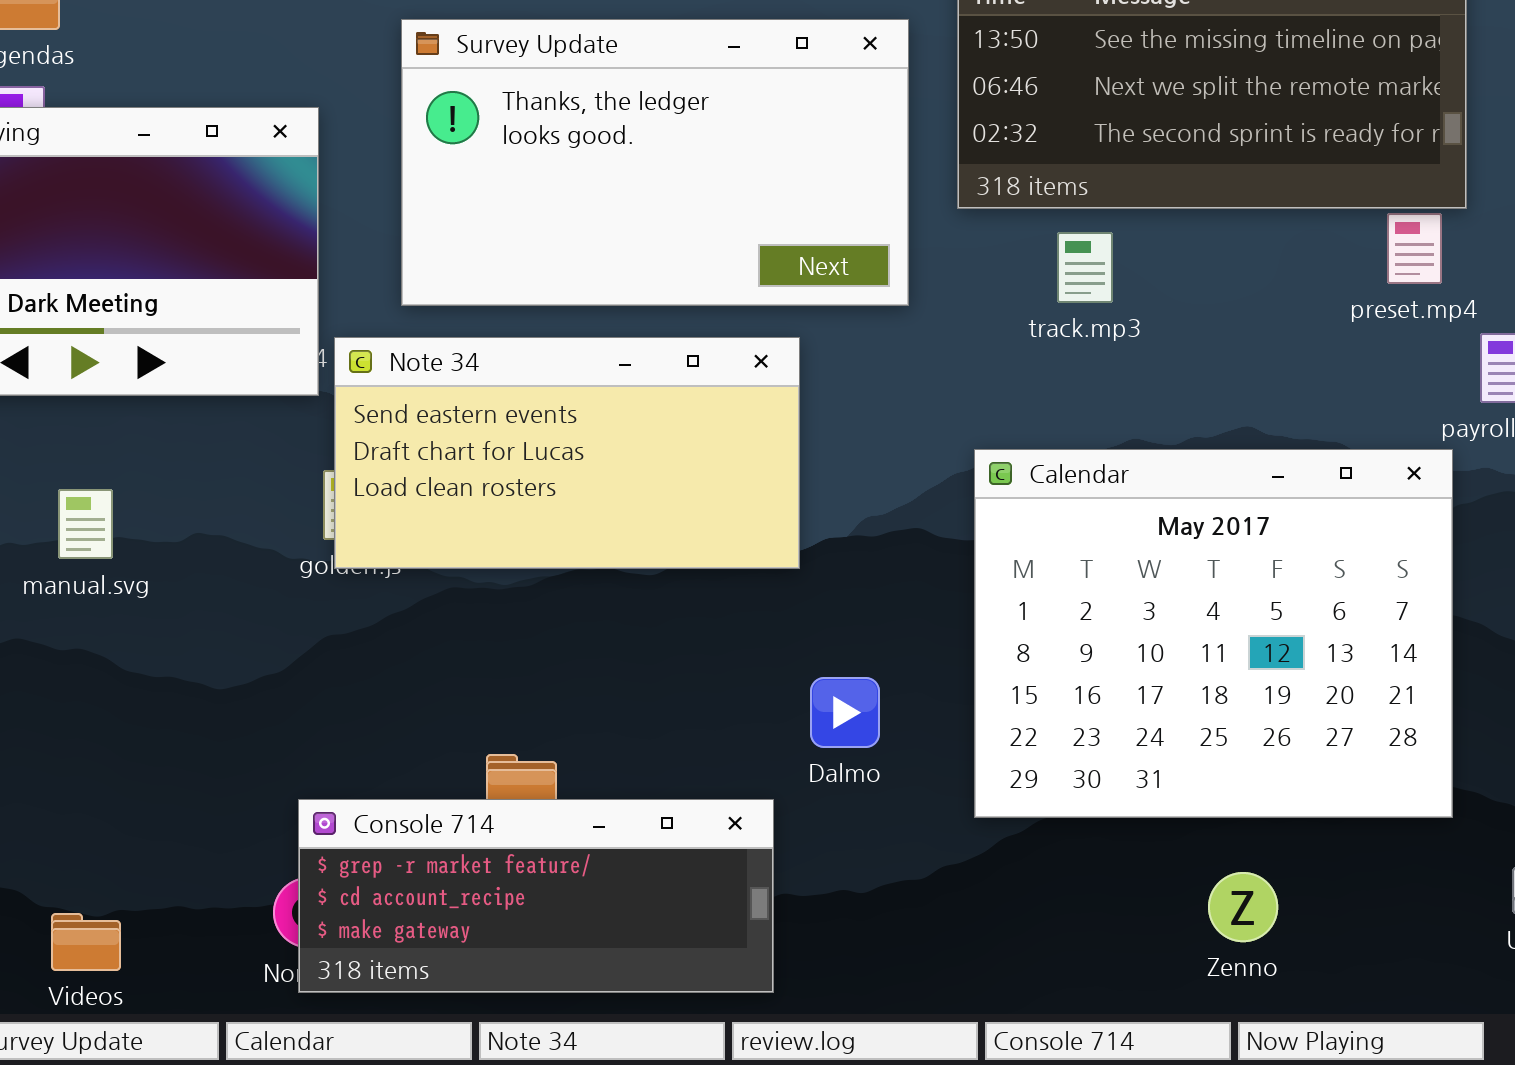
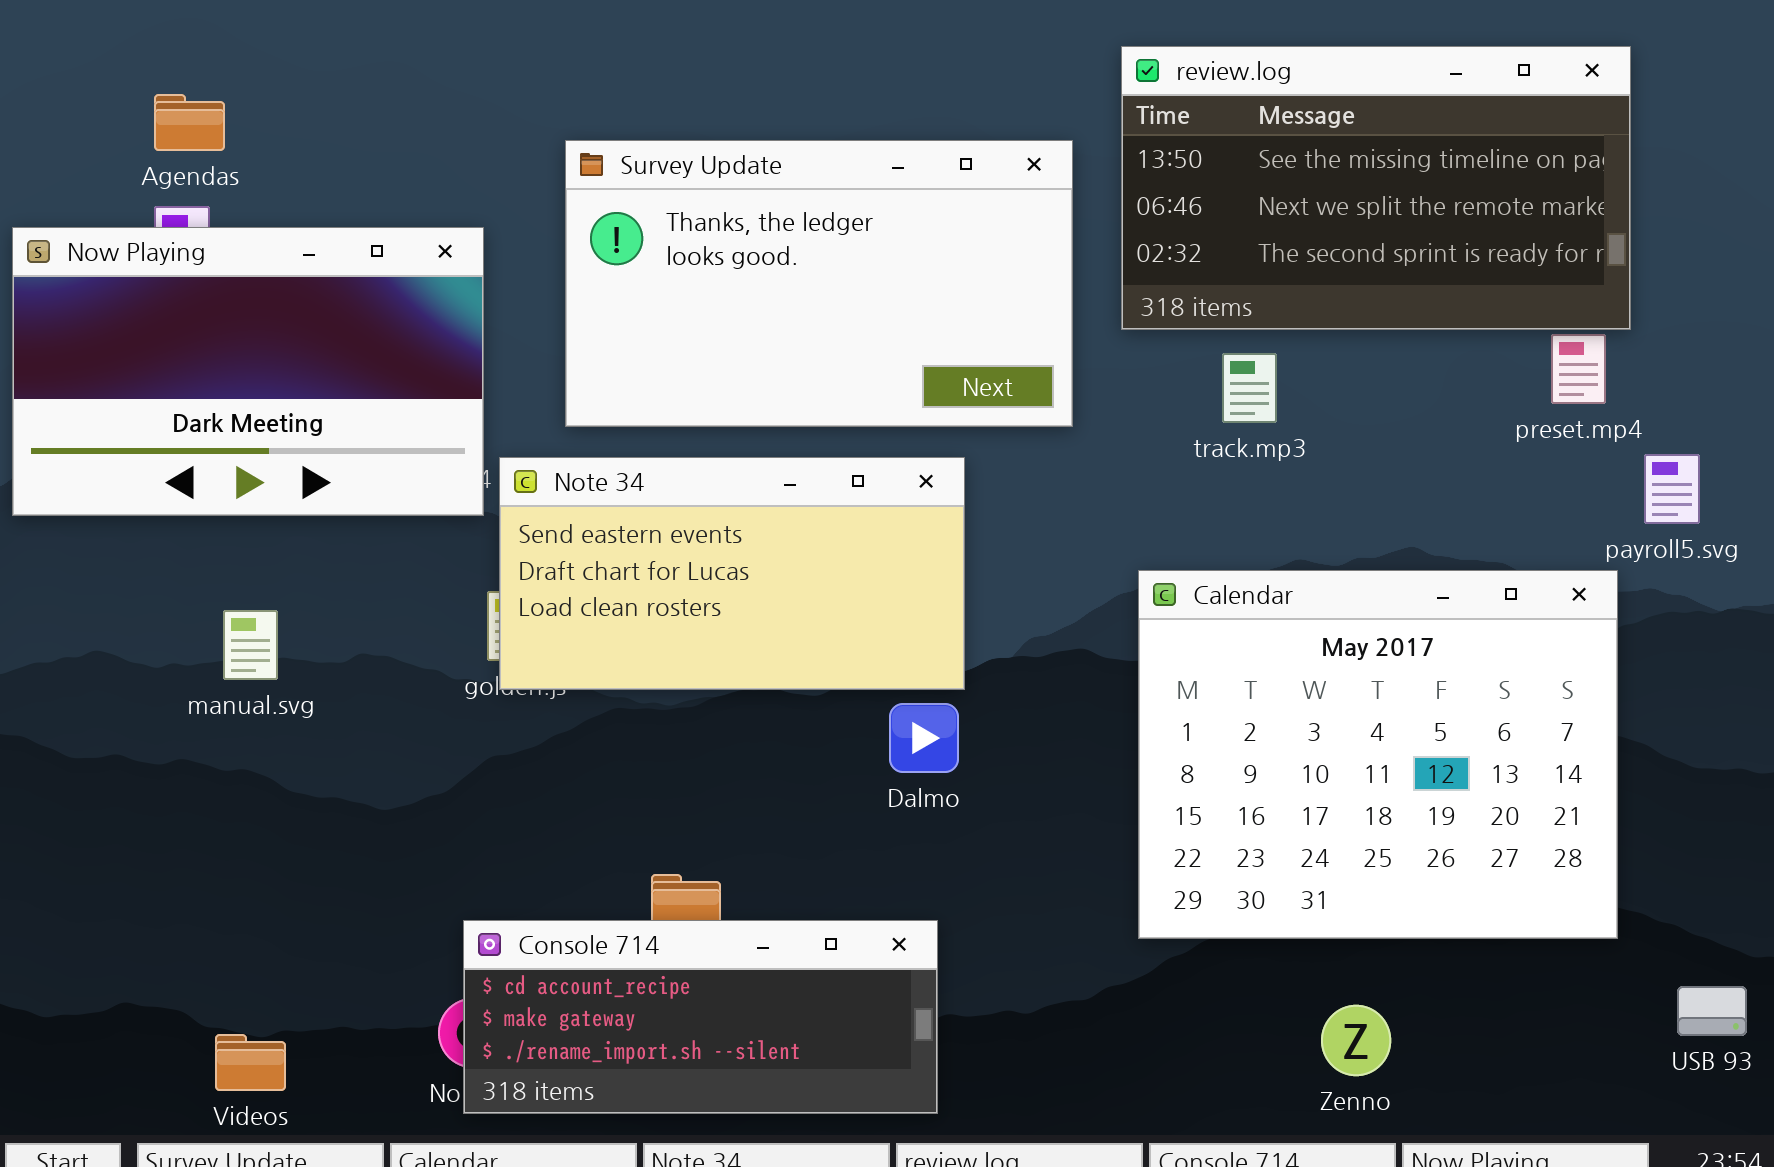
Dalmo: [810,677,880,748] -> [889,703,959,773], moved
Console 714: [298,799,774,993] -> [463,920,938,1114], scrolled down 1 row
Zenno: [1208,872,1278,942] -> [1321,1005,1391,1076], moved

